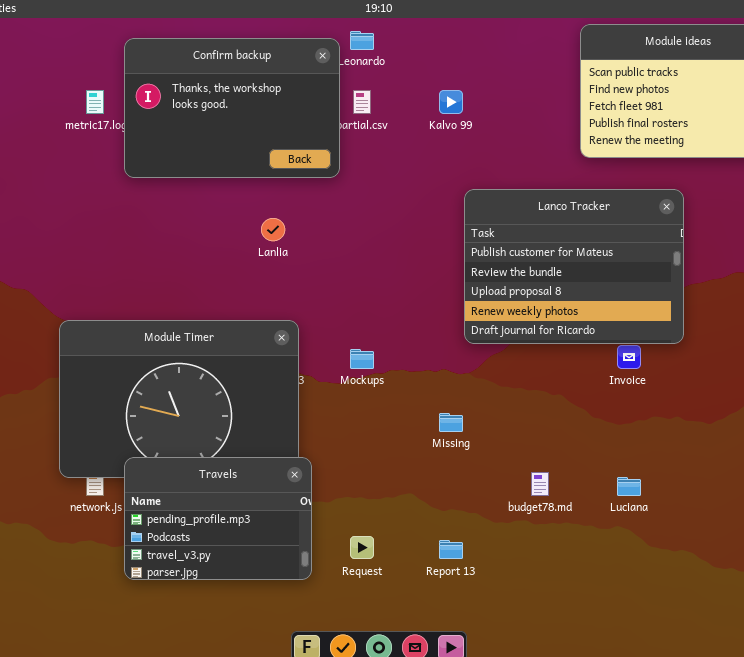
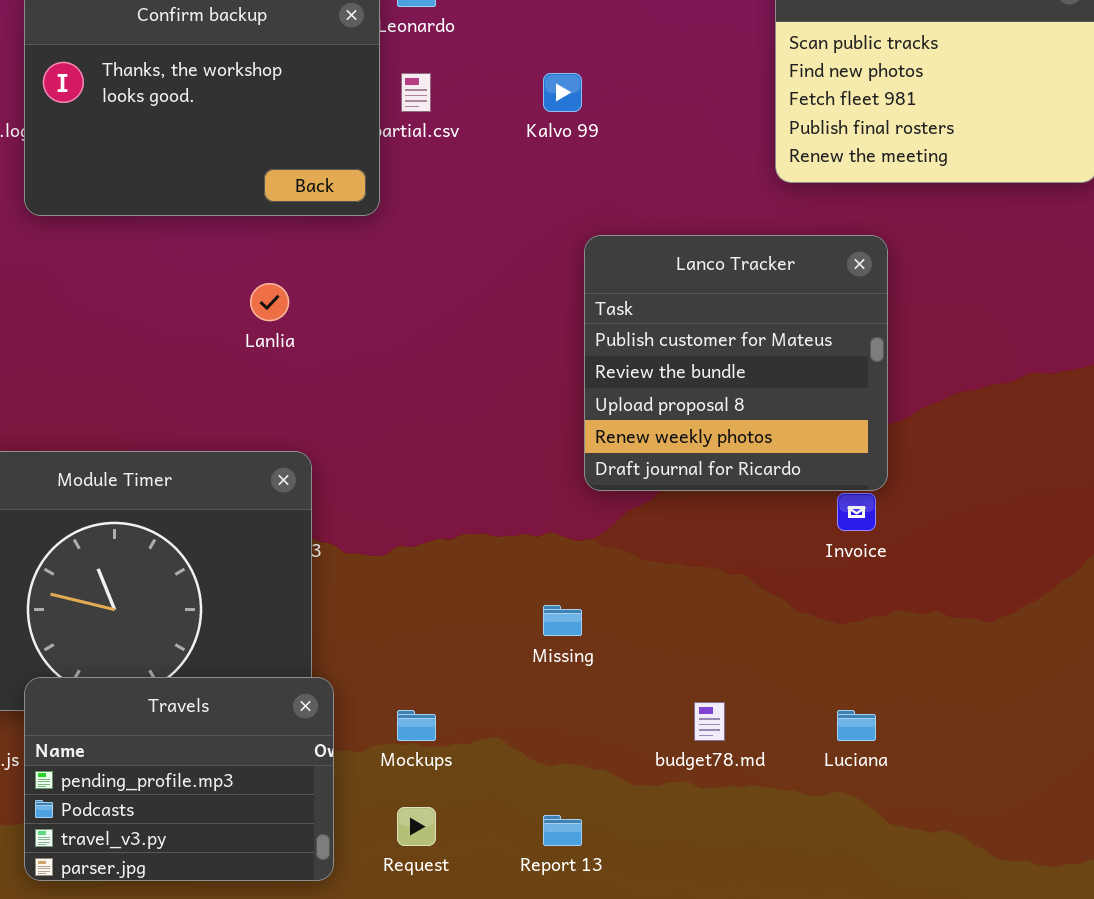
Lanco Tracker: [464,189,684,344] -> [584,235,888,491], resized
Mockups: [350,349,374,369] -> [397,710,436,741], moved

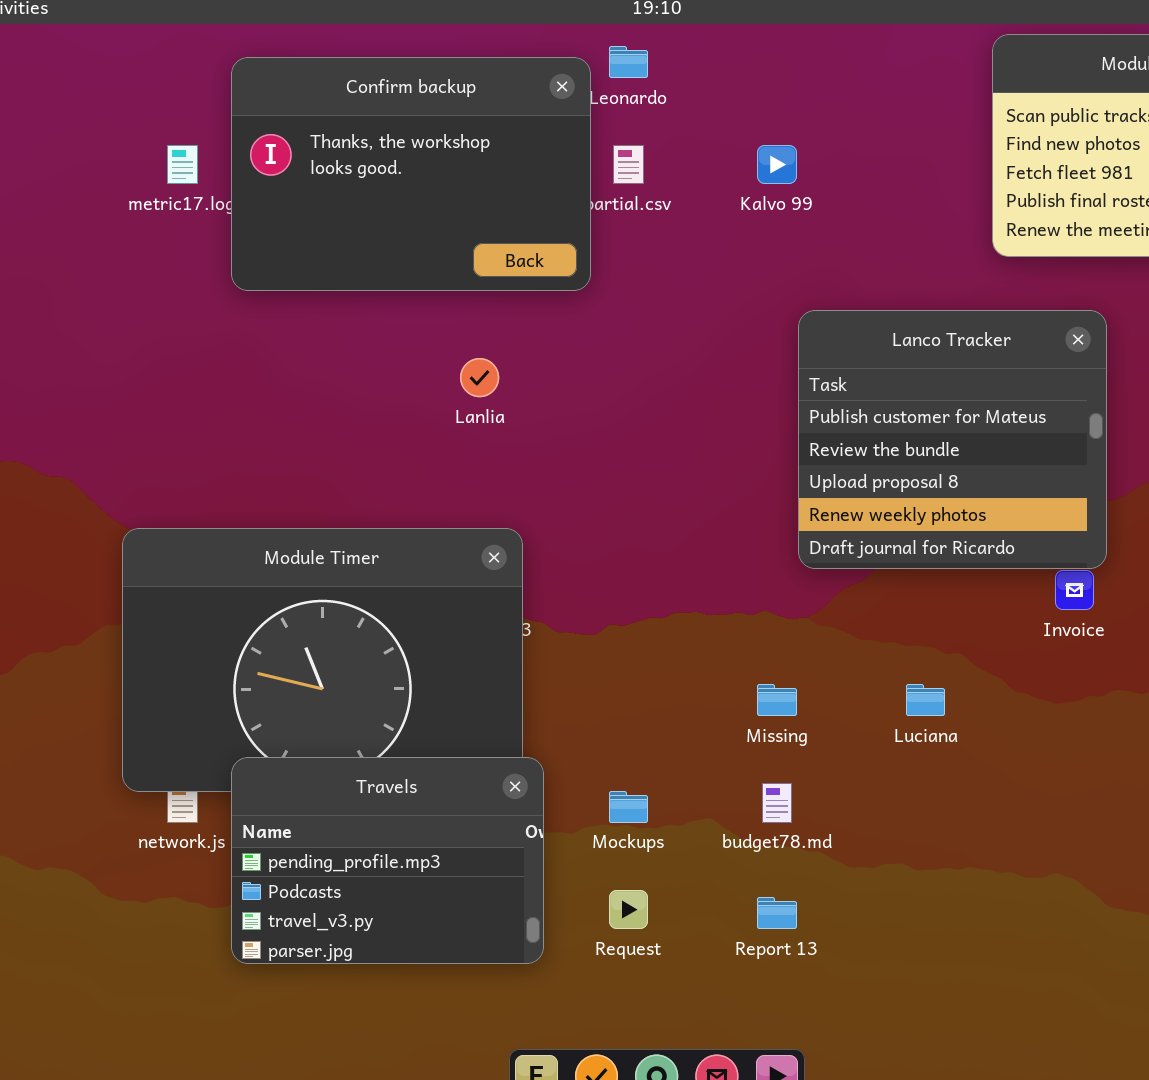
budget78.md: [694,702,725,741] -> [762,783,792,823], moved
Luciana: [837,710,876,741] -> [906,684,945,716], moved

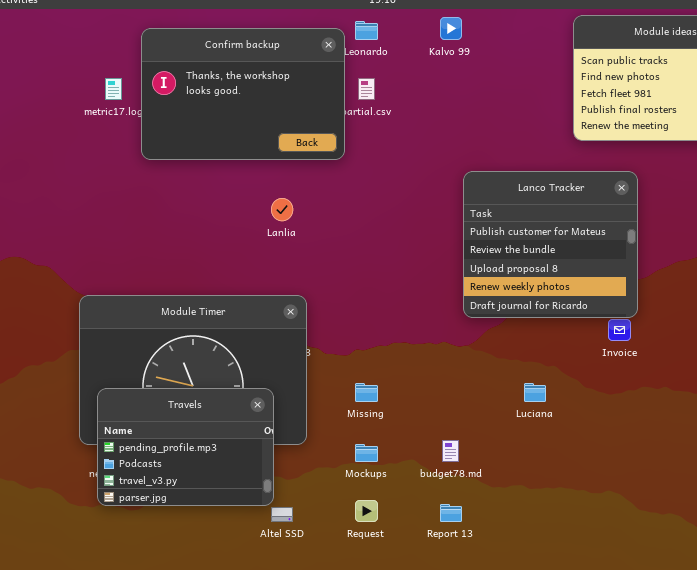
Kalvo 99: [757,145,797,184] -> [440,17,462,40], moved
Missing: [757,684,797,716] -> [355,383,378,402], moved
Travels: [231,757,544,964] -> [97,388,274,506], moved

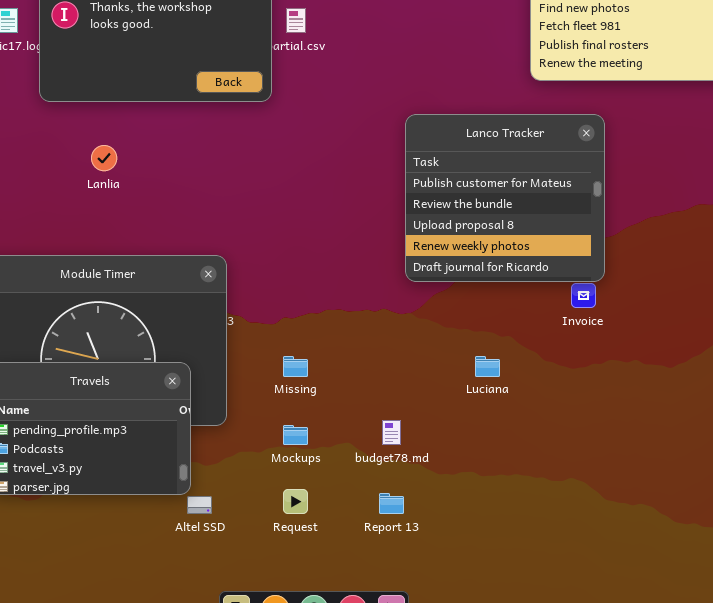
Lanlia: [271,198,293,221] -> [91,145,117,171], moved

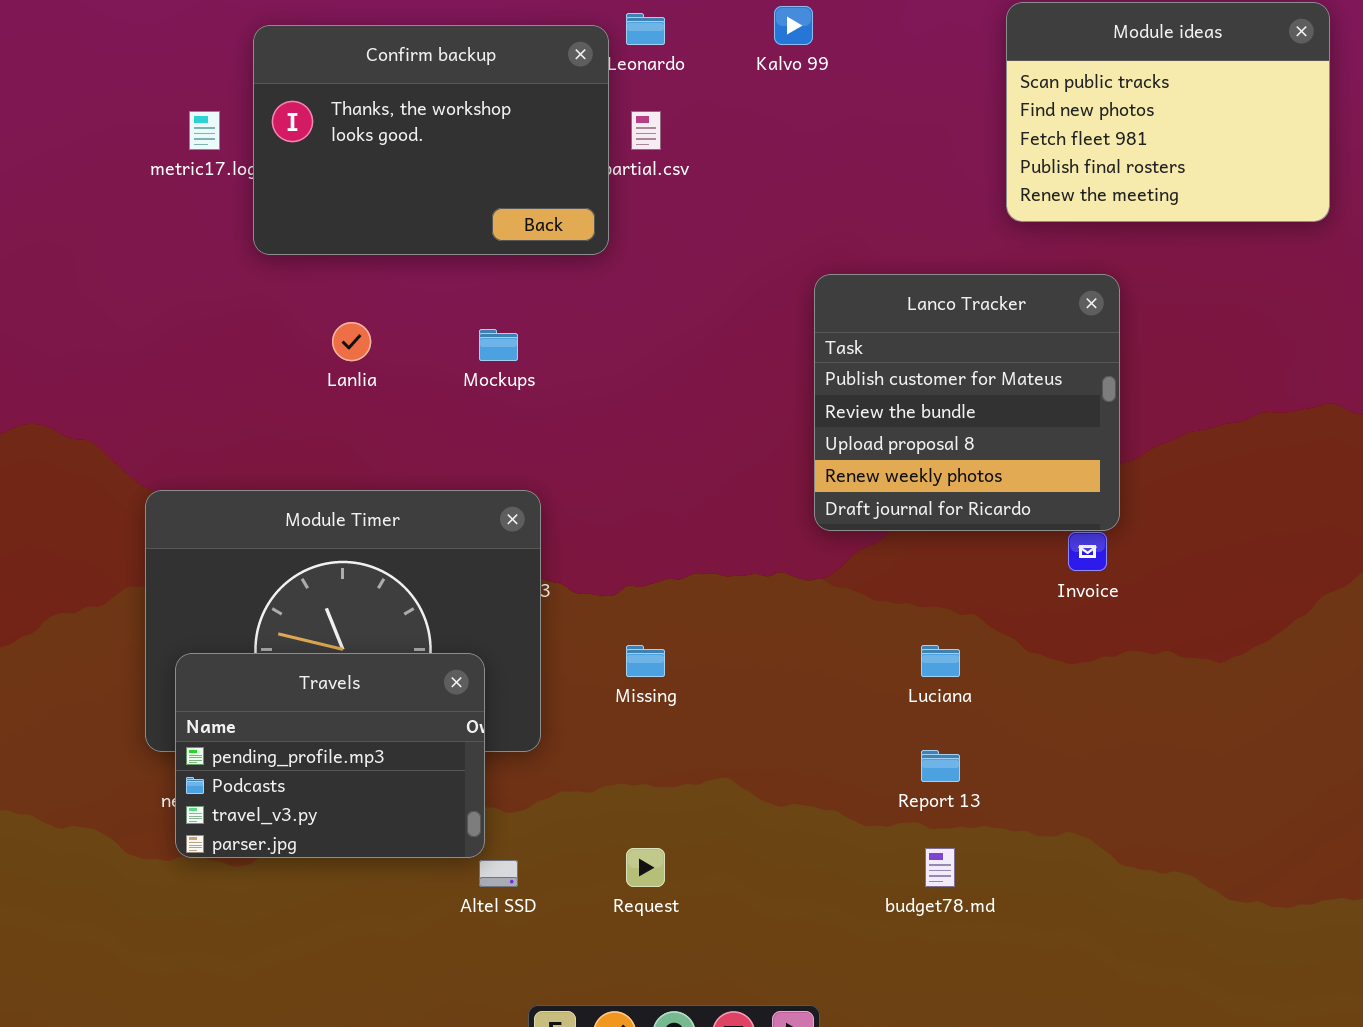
budget78.md: [382,420,401,445] -> [925,848,955,887], moved
Mockups: [283,425,308,445] -> [479,329,518,361], moved
Report 13: [379,493,404,514] -> [921,750,960,782], moved

